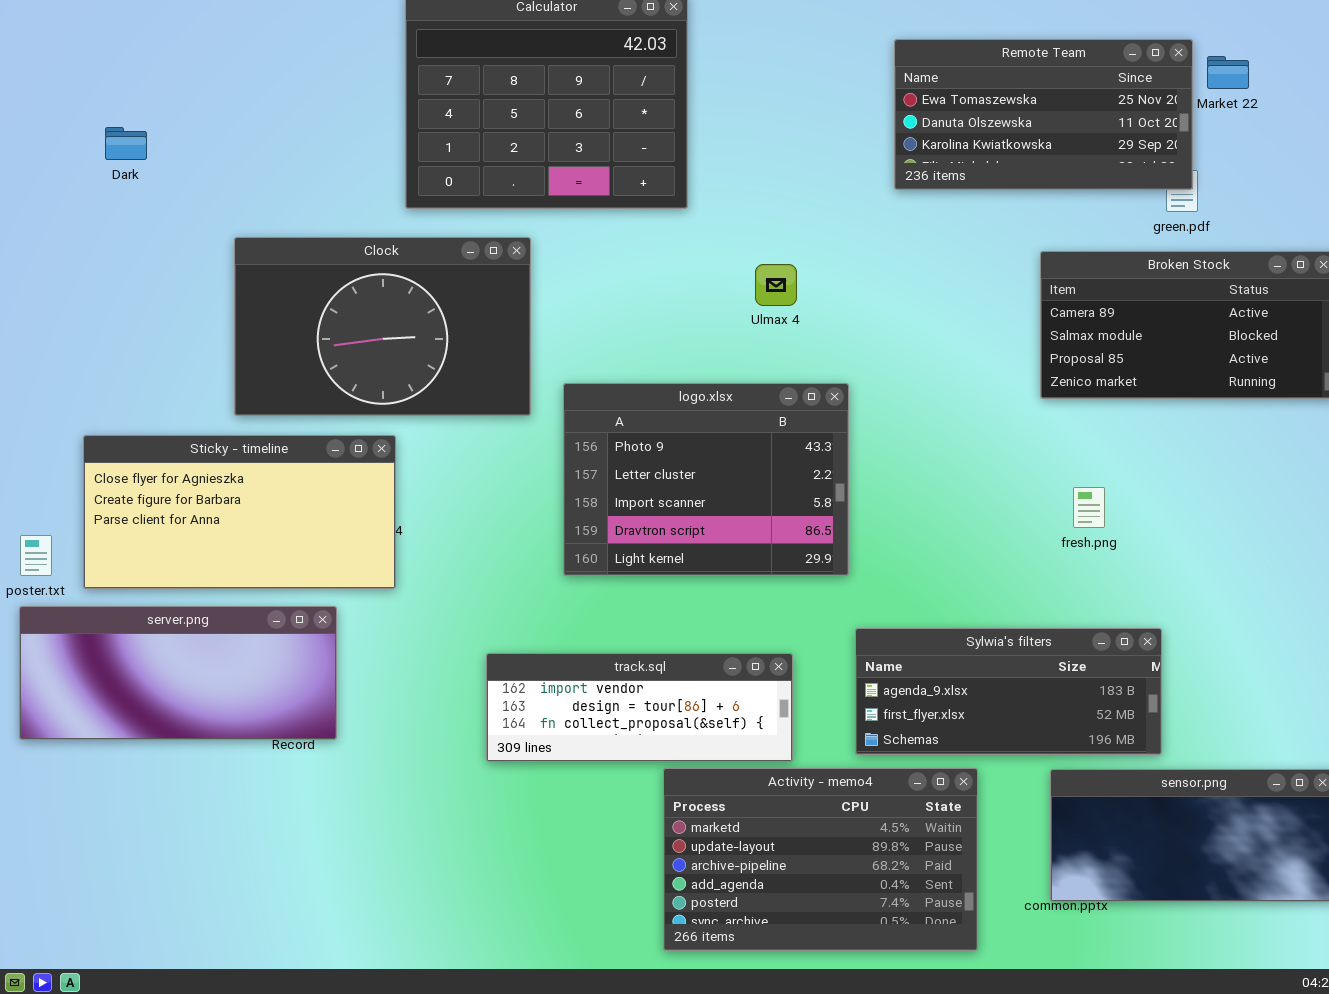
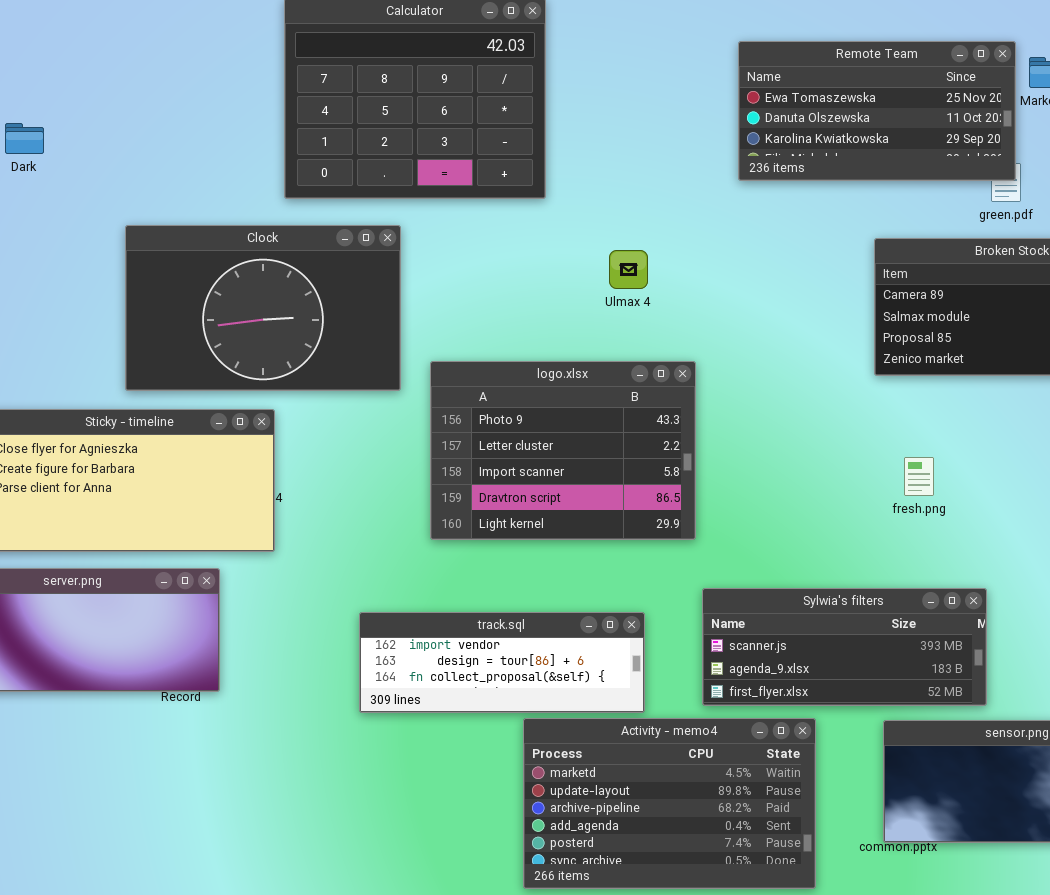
Sylwia's filters: [855,628,1162,755] -> [702,588,987,706], scrolled up 1 row

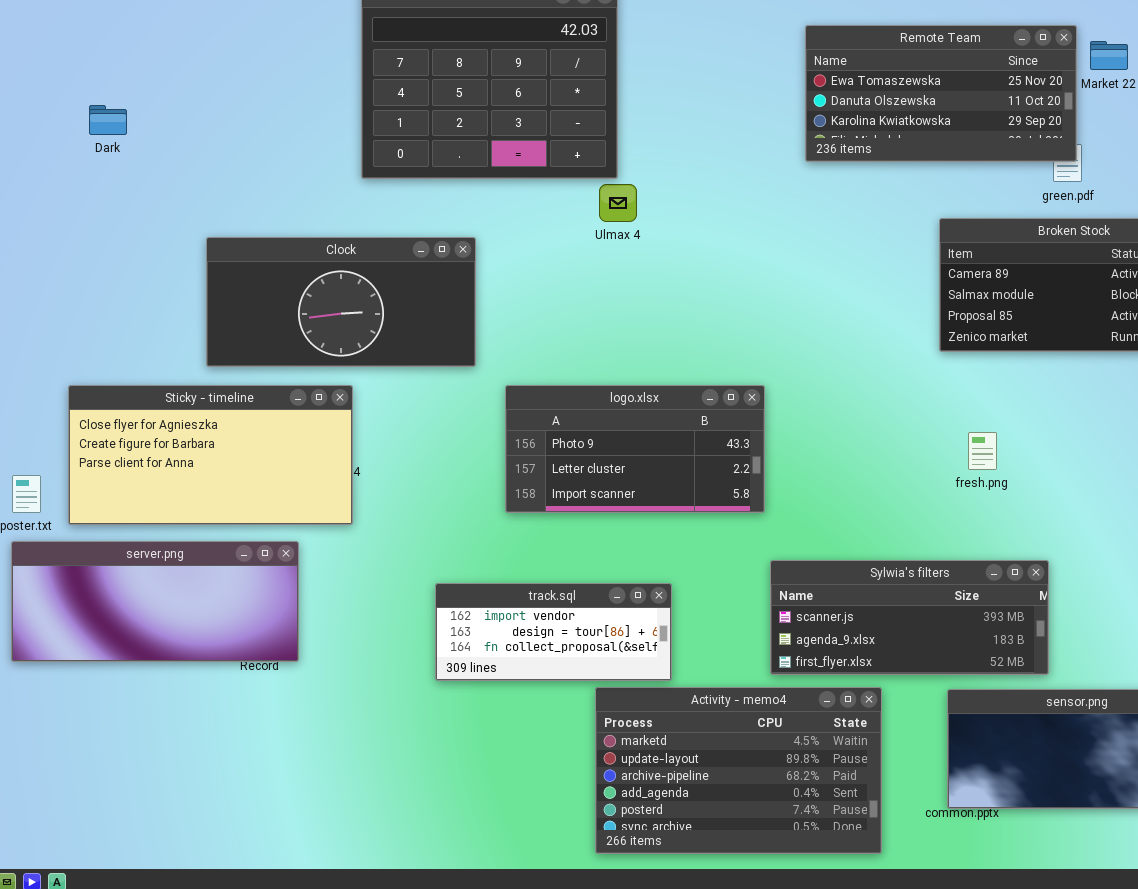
Clock: [125,225,401,391] -> [206,237,476,367], resized
Ulmax 4: [609,250,648,289] -> [599,184,637,222], moved
logo.xlsx: [430,361,696,540] -> [505,385,765,513], resized
track.sql: [359,612,645,713] -> [435,583,672,681], resized

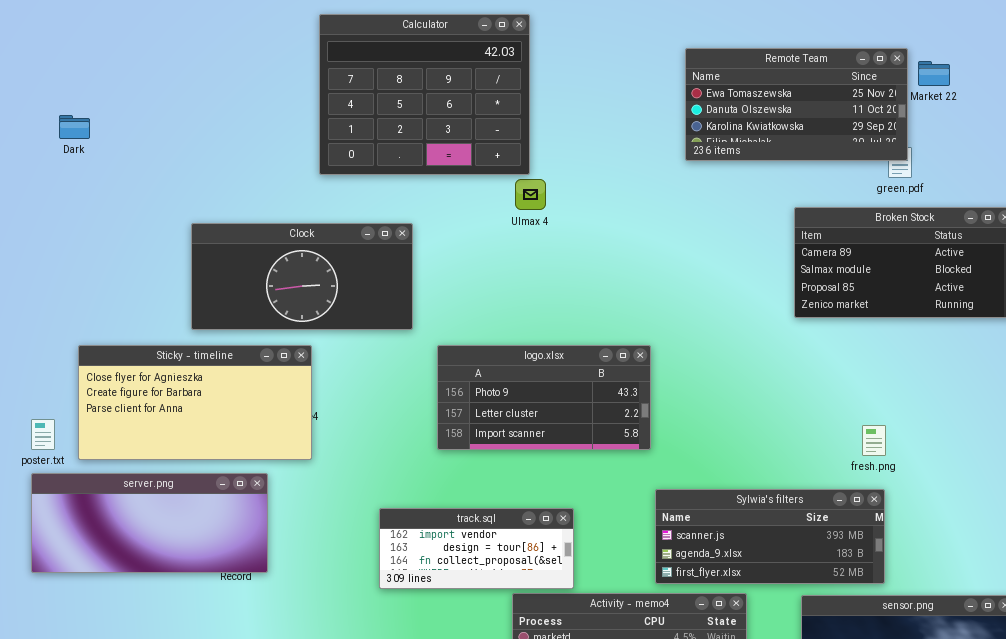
Dark: [89,105,127,135] -> [59,115,90,139], moved
fresh.png: [968,432,997,470] -> [862,425,886,456], moved

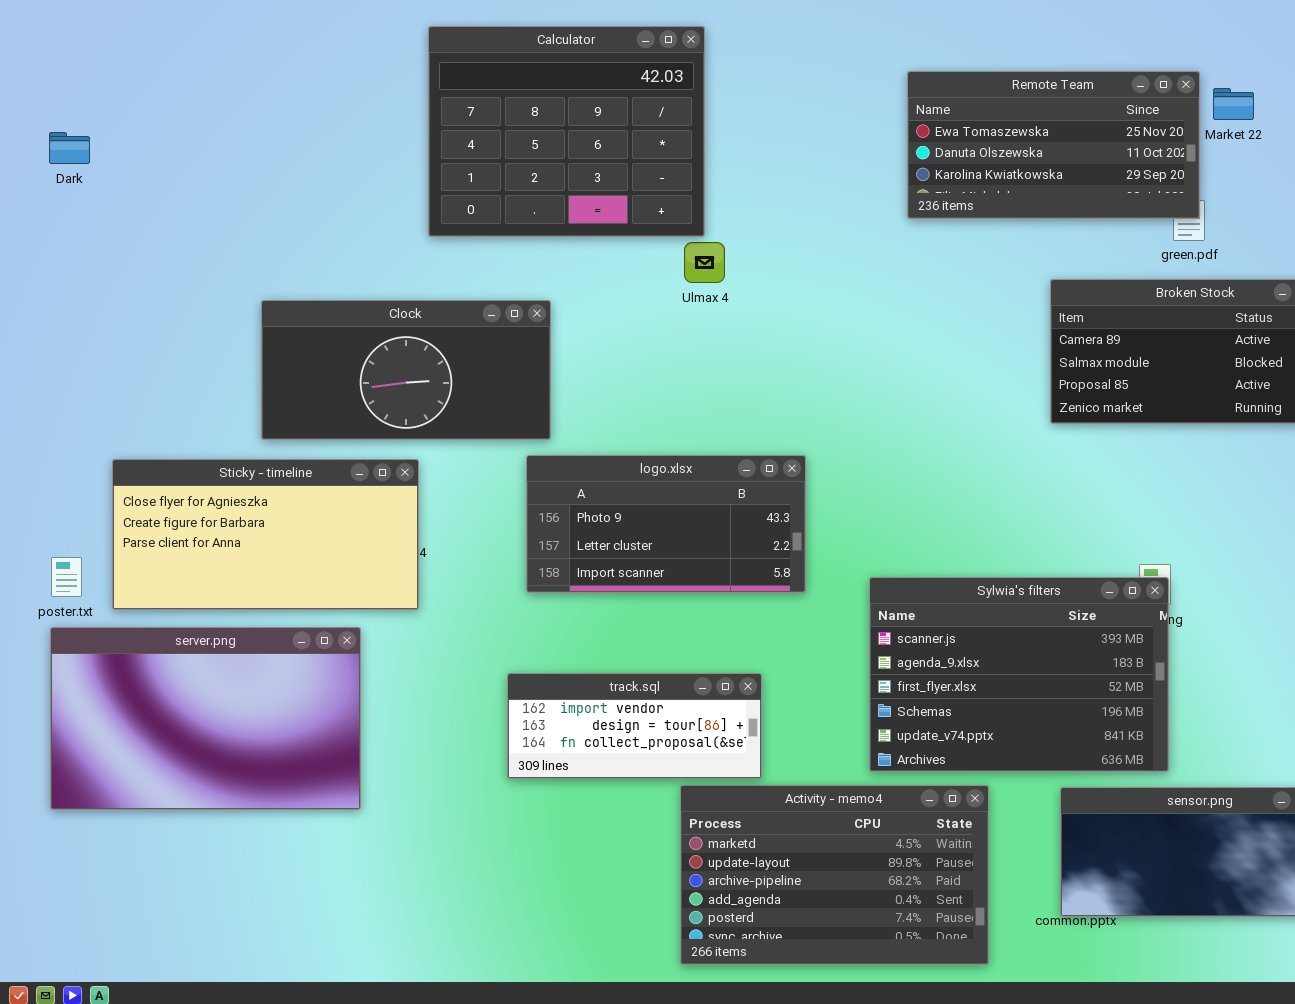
Dark: [59,115,90,139] -> [49,132,90,164], moved
logo.xlsx: [437,345,651,450] -> [526,455,806,593], moved
server.png: [31,473,268,573] -> [50,627,361,810], resized
Sylwia's filters: [655,489,885,584] -> [869,577,1169,772], resized

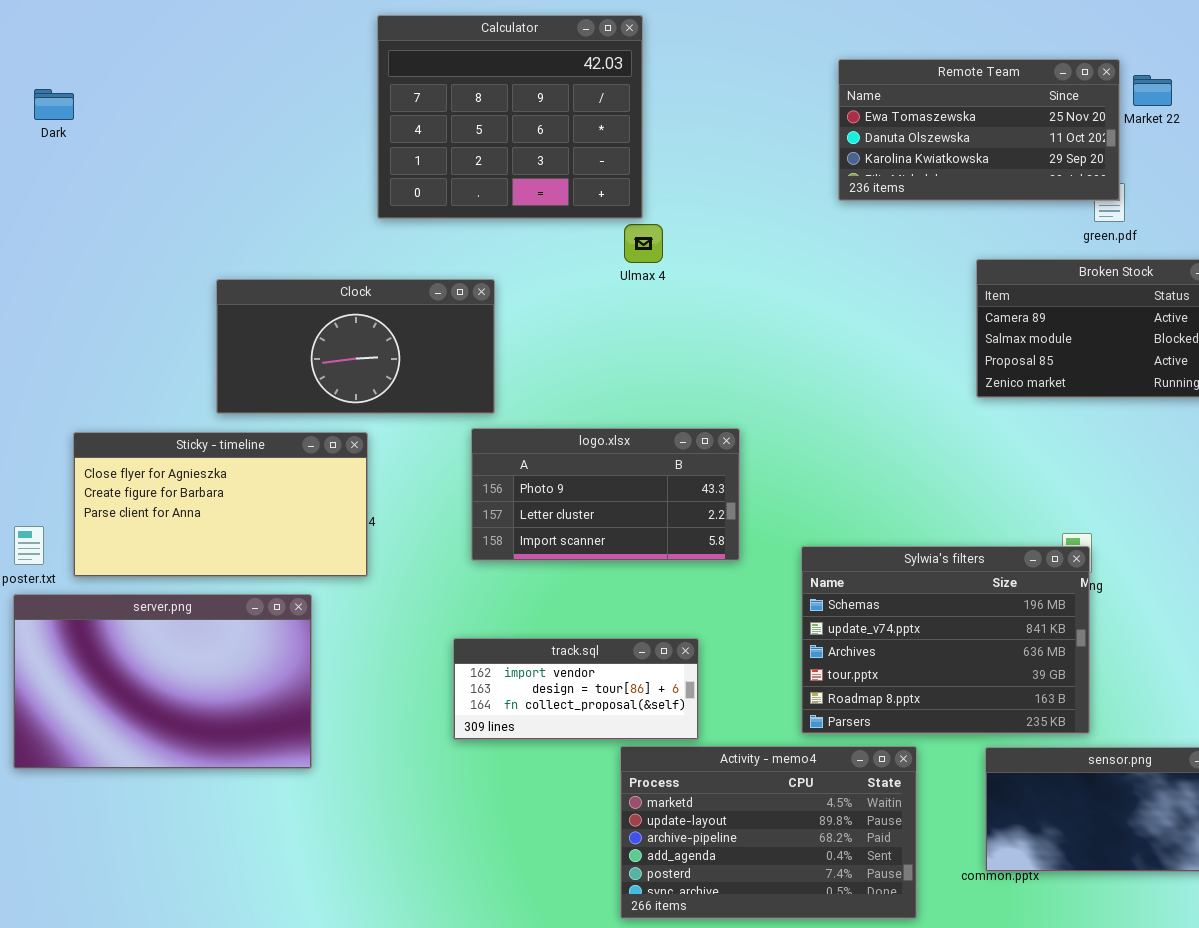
Dark: [49,132,90,164] -> [34,89,74,120], moved
Sylwia's filters: [869,577,1169,772] -> [801,546,1090,734], scrolled down 3 rows

